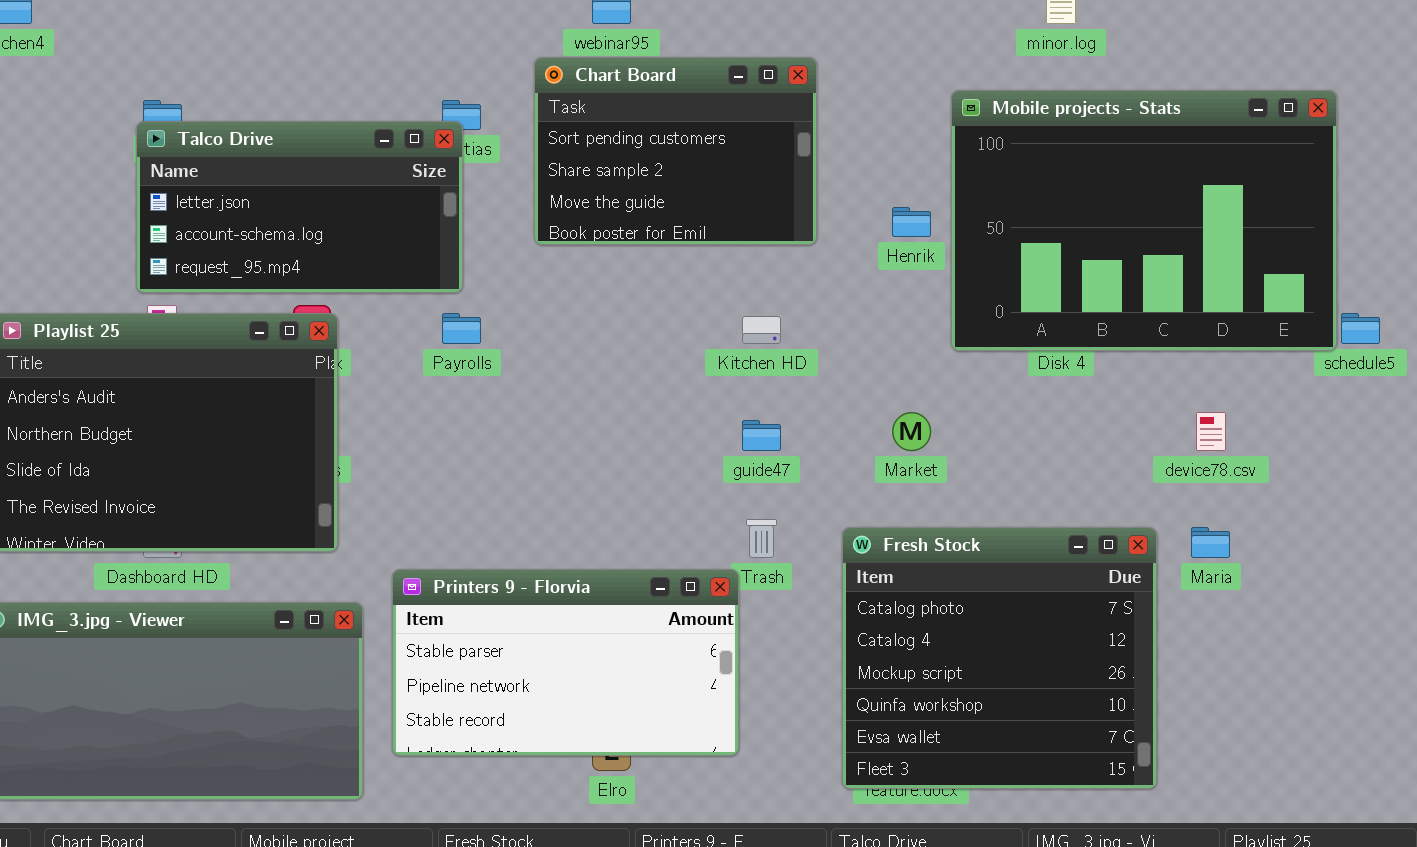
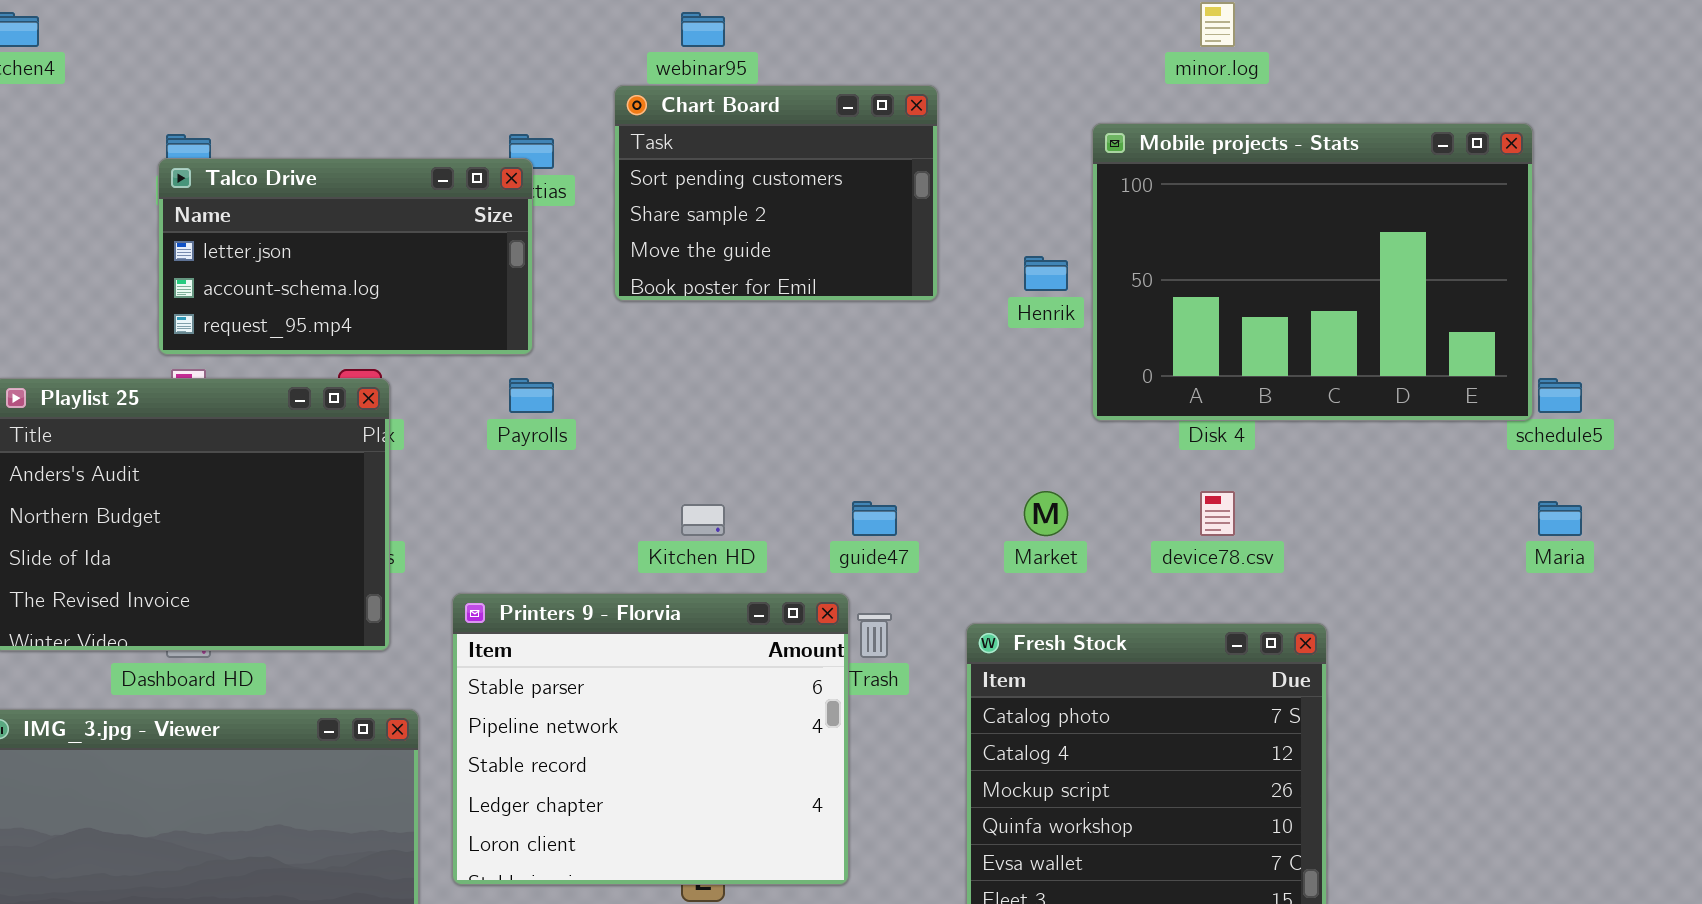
Kitchen HD: [742,316,781,344] -> [681,504,725,536], moved
device78.csv: [1196,412,1226,451] -> [1200,491,1235,536], moved
Maria: [1191,527,1230,558] -> [1538,501,1582,536], moved
Printers 9 - Florvia: [392,569,739,756] -> [452,593,849,885], resized

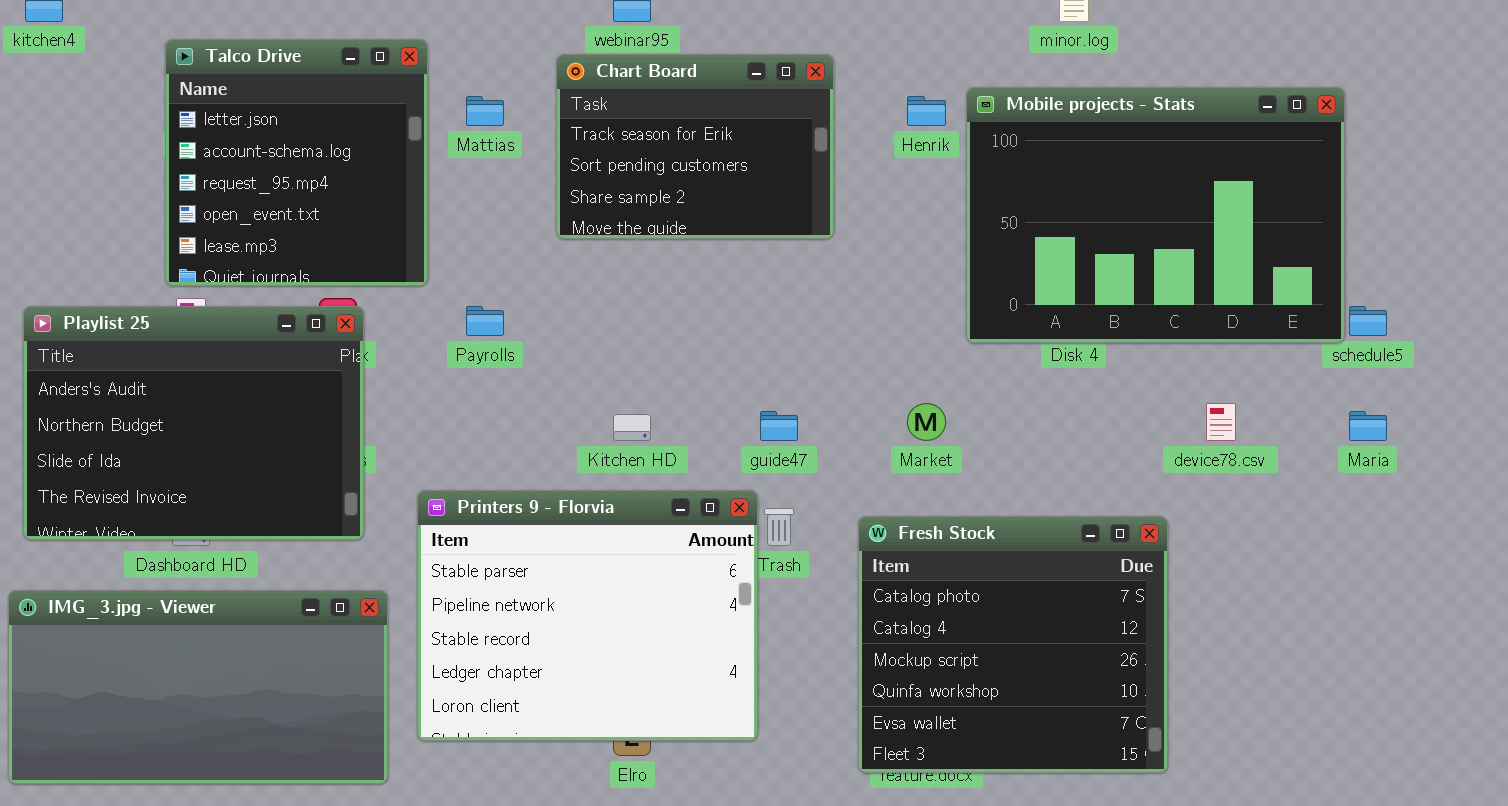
Chart Board: [614,85,938,301] -> [556,54,834,239], scrolled up 1 row
Talco Drive: [158,158,533,355] -> [165,39,428,286], resized
Henrik: [1024,256,1068,291] -> [907,96,946,126], moved
device78.csv: [1200,491,1235,536] -> [1206,403,1236,441], moved

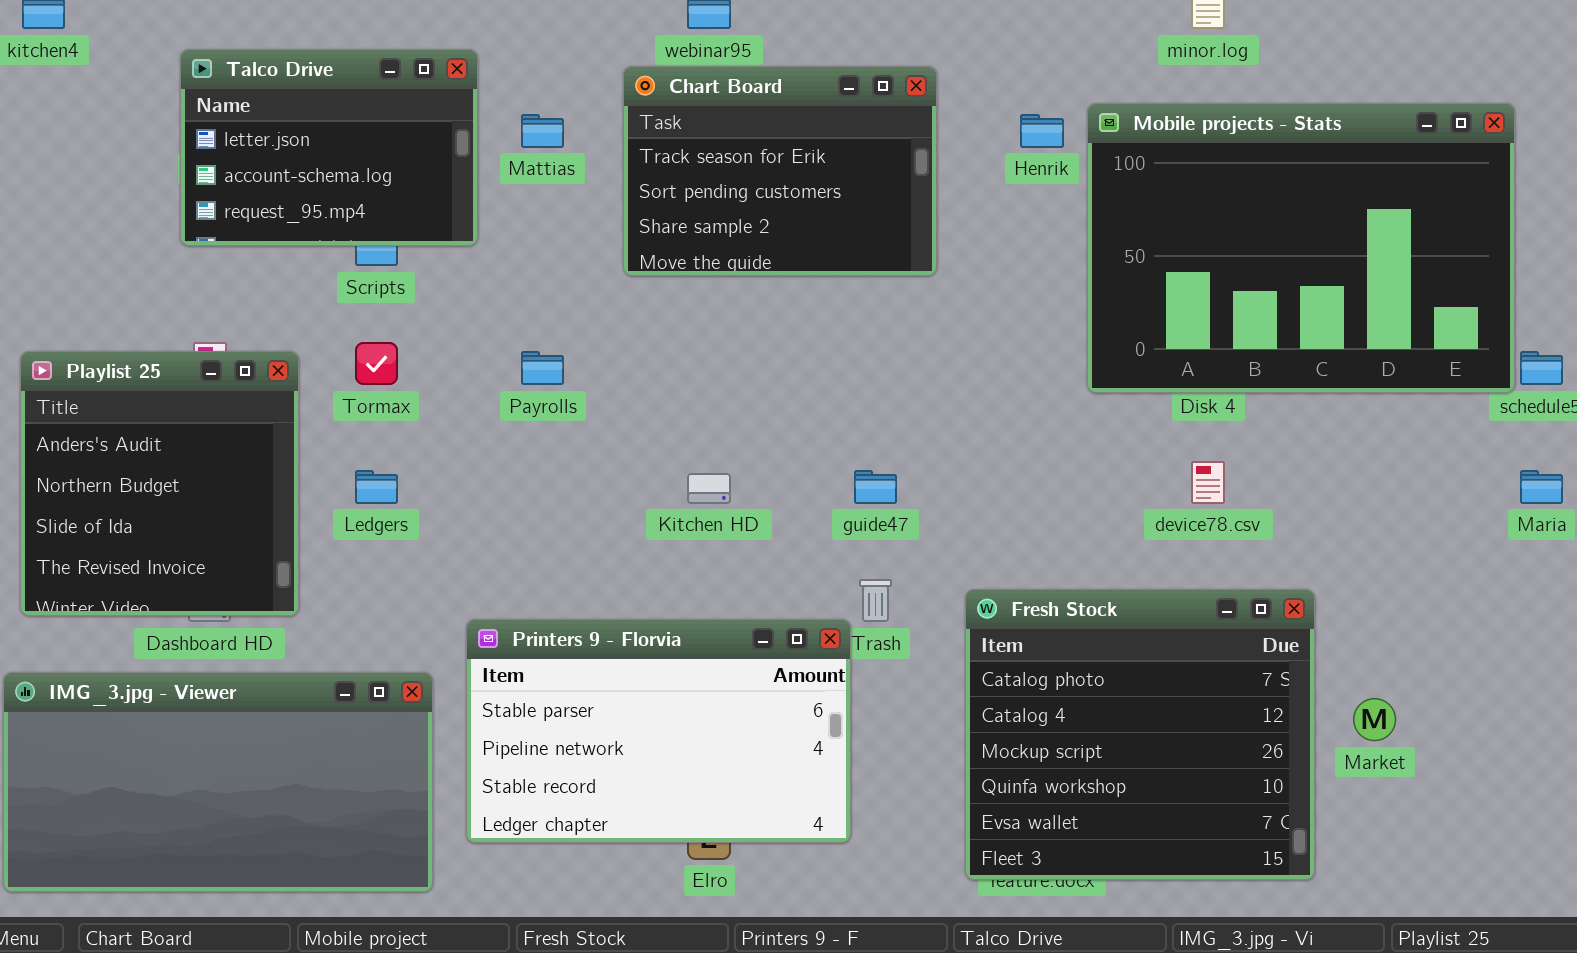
Talco Drive: [165,39,428,286] -> [180,49,478,246], resized
Playlist 25: [23,306,364,540] -> [20,351,299,616], resized
Market: [907,403,946,441] -> [1353,698,1396,741], moved
device78.csv: [1206,403,1236,441] -> [1191,461,1225,504], moved
Printers 9 - Florvia: [417,490,758,741] -> [466,619,851,843], resized

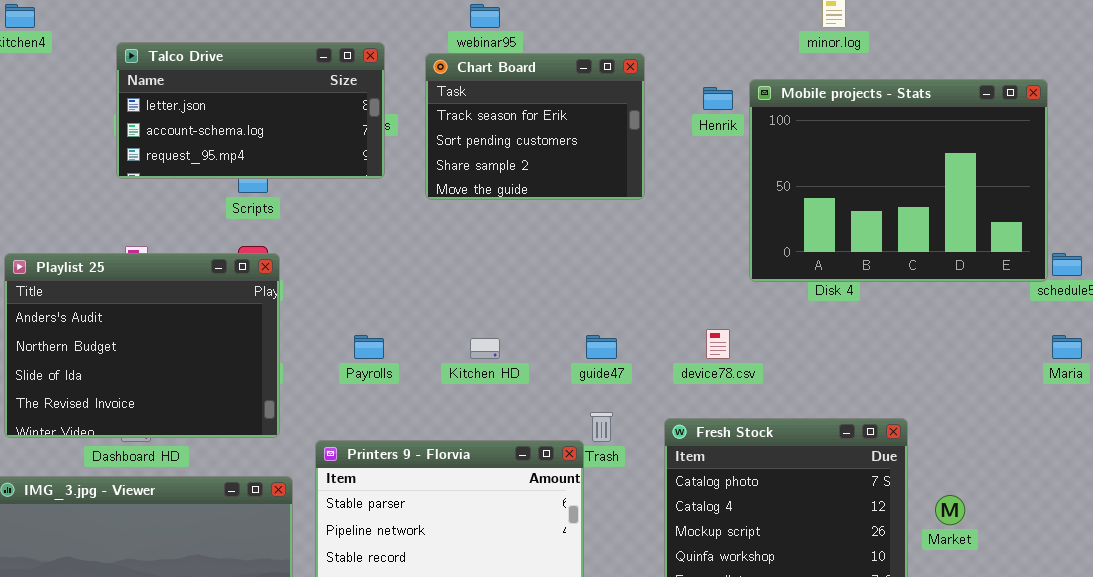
Talco Drive: [180,49,478,246] -> [116,42,385,179], resized
Playlist 25: [20,351,299,616] -> [4,253,280,438], resized
Payrolls: [521,351,564,385] -> [354,335,384,359], moved
device78.csv: [1191,461,1225,504] -> [706,329,730,359], moved

